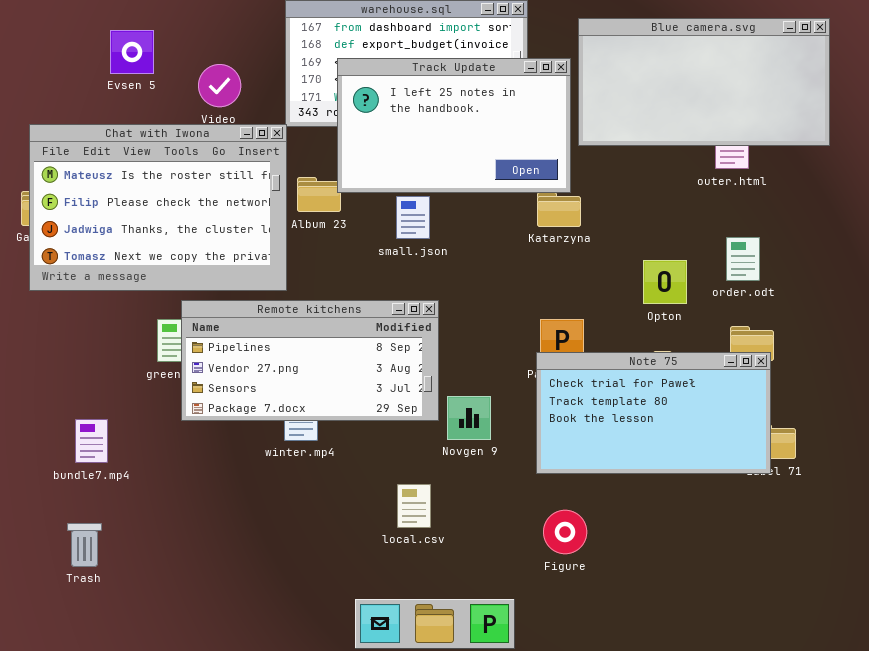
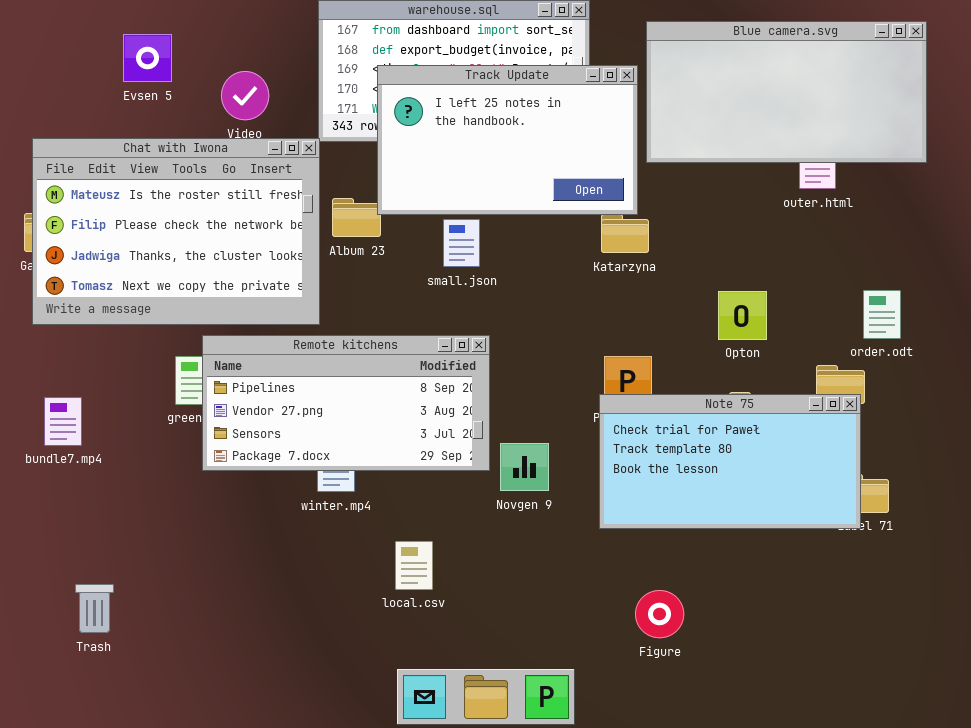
order.odt: [726,237,760,281] -> [863,290,901,339], moved
bundle7.mp4: [75,419,108,463] -> [44,397,82,446], moved
local.csv: [397,484,431,528] -> [395,541,433,590], moved
Figure: [543,510,587,554] -> [635,590,684,638], moved

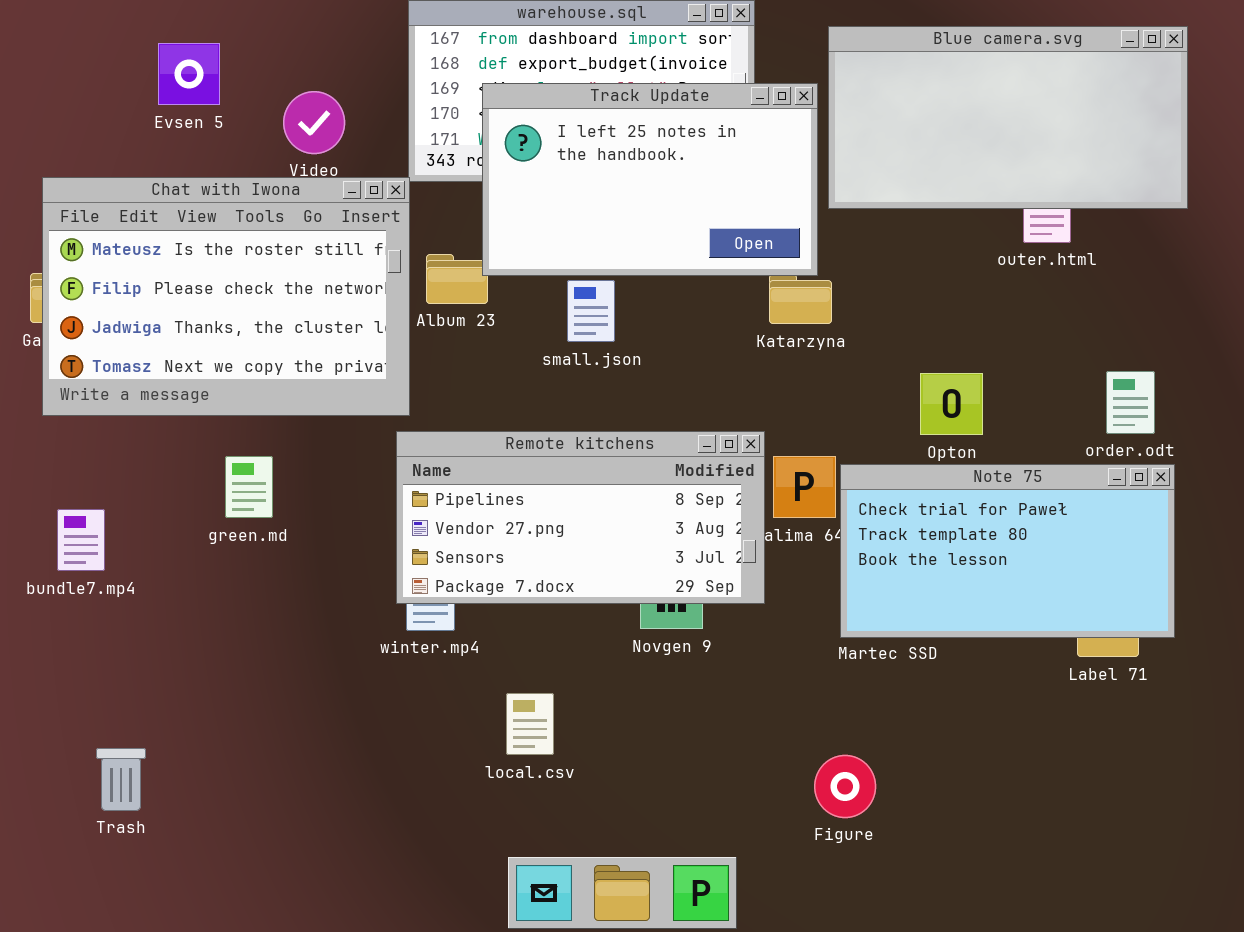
Remote kitchens: [202,335,490,471] -> [396,431,765,604], moved
Note 75: [599,394,861,529] -> [840,464,1175,638], moved

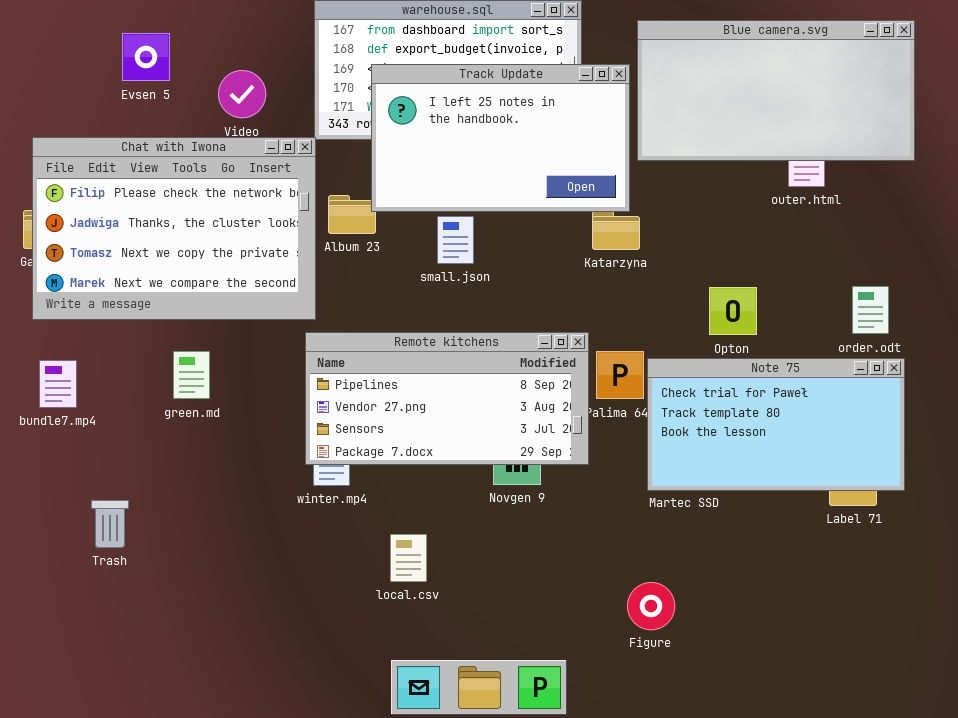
Chat with Iwona: [42,177,410,416] -> [32,137,316,320], scrolled down 1 row
bundle7.mp4: [57,509,105,571] -> [39,360,77,408], moved
Trash: [96,748,146,811] -> [91,500,129,548], moved

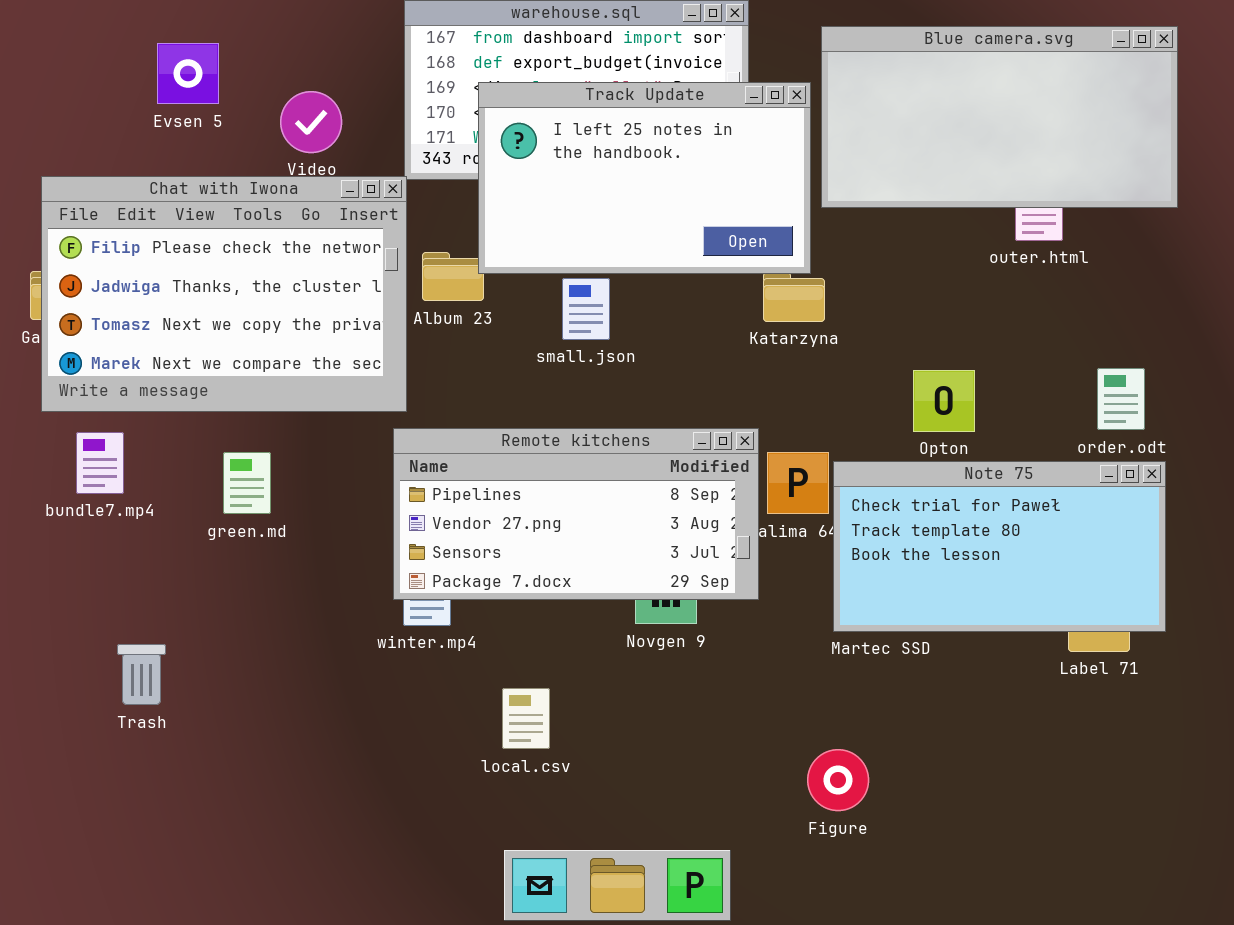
bundle7.mp4: [39,360,77,408] -> [76,432,124,494], moved

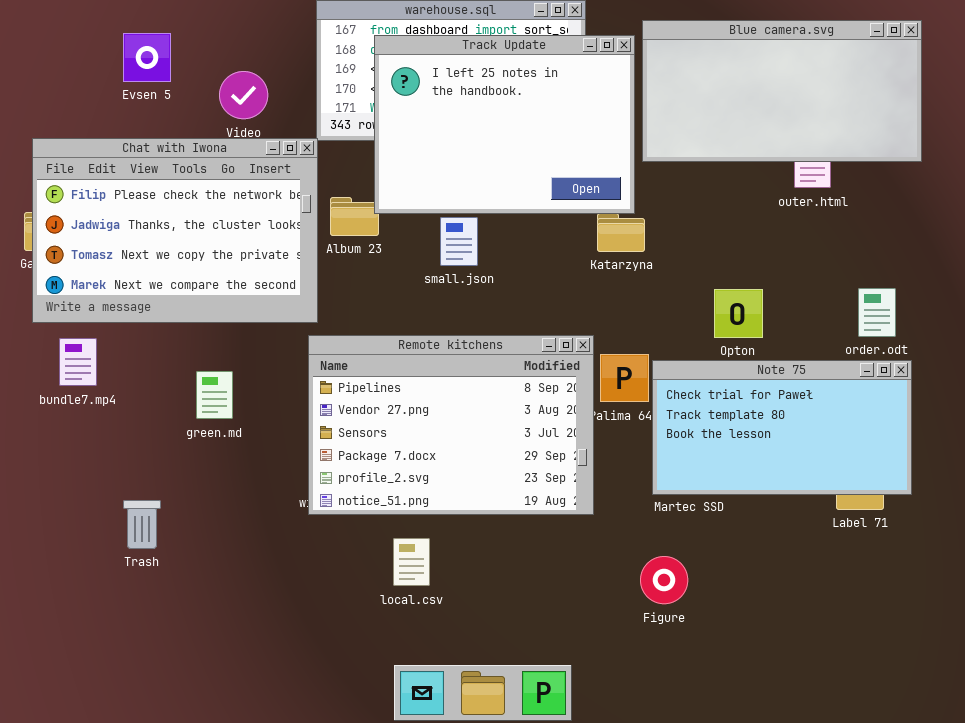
Track Update: [478,82,811,274] -> [374,35,635,214], resized
Remote kitchens: [393,428,759,600] -> [308,335,594,515], resized
green.md: [223,452,271,514] -> [196,371,233,419], moved
Trash: [117,644,166,705] -> [123,500,161,549], moved
Figure: [807,749,869,811] -> [640,556,688,604], moved

